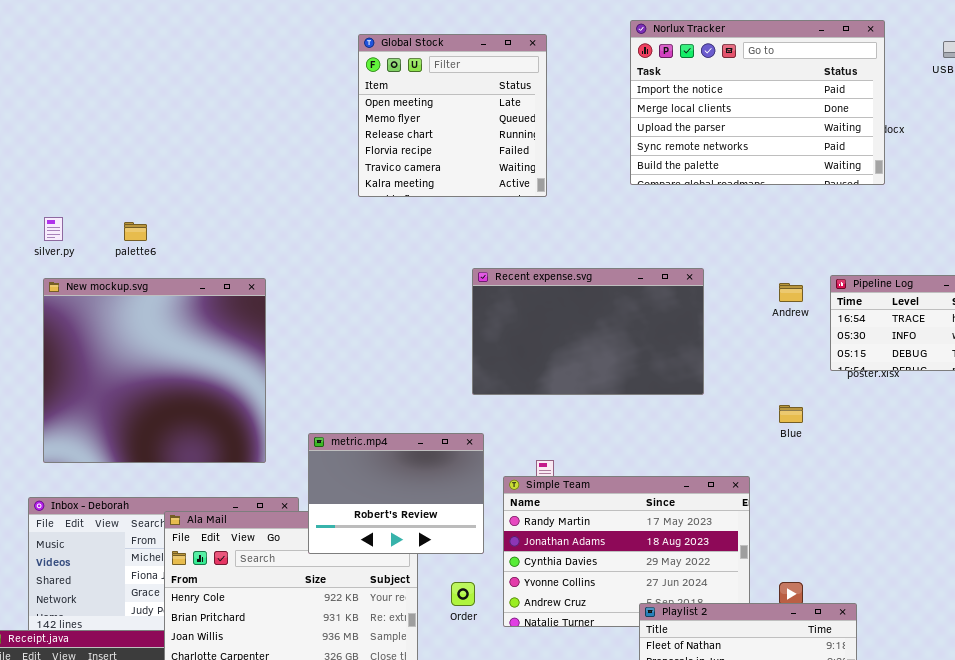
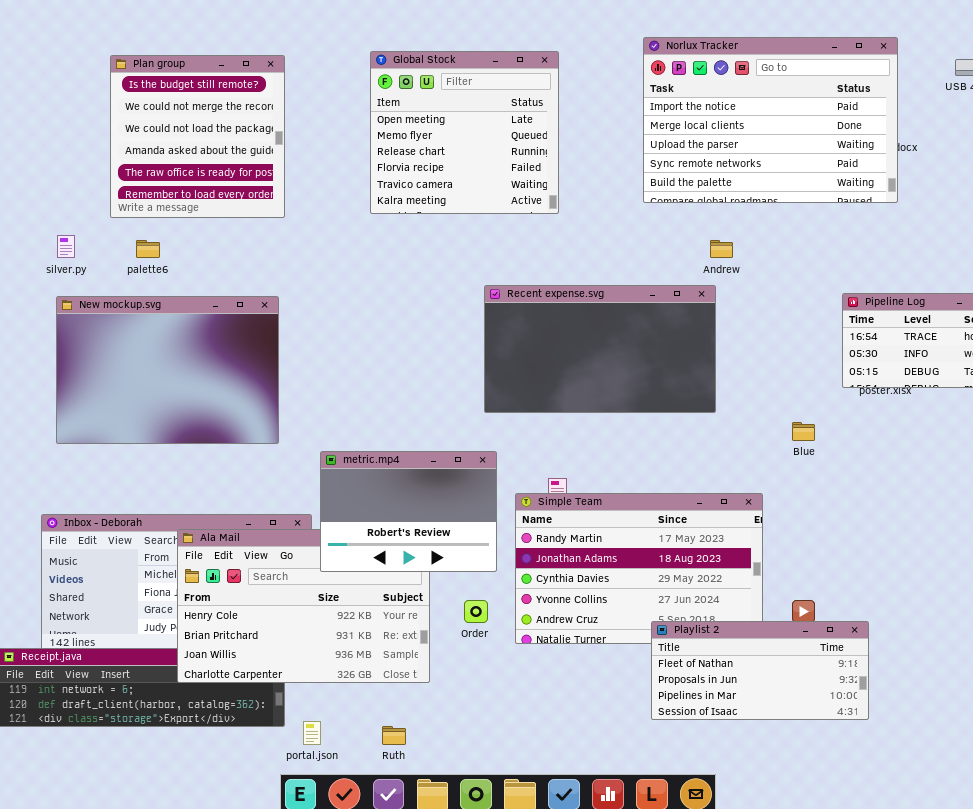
Plan group: none -> [110,55,285,218], opened
New mockup.svg: [43,278,266,463] -> [56,296,279,444], resized
Andrew: [779,283,803,302] -> [710,240,733,258], moved

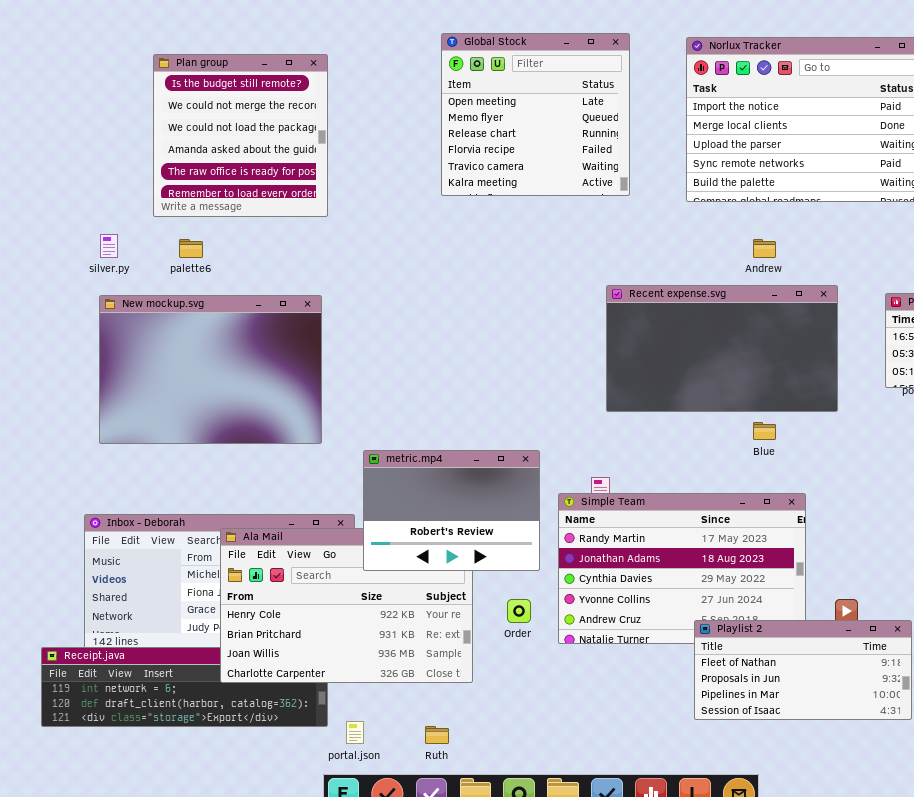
Global Stock: [370,51,559,214] -> [441,33,630,196], moved
Recent expense.svg: [484,285,716,413] -> [606,285,838,412], moved
Blue: [792,422,815,441] -> [753,422,776,440], moved

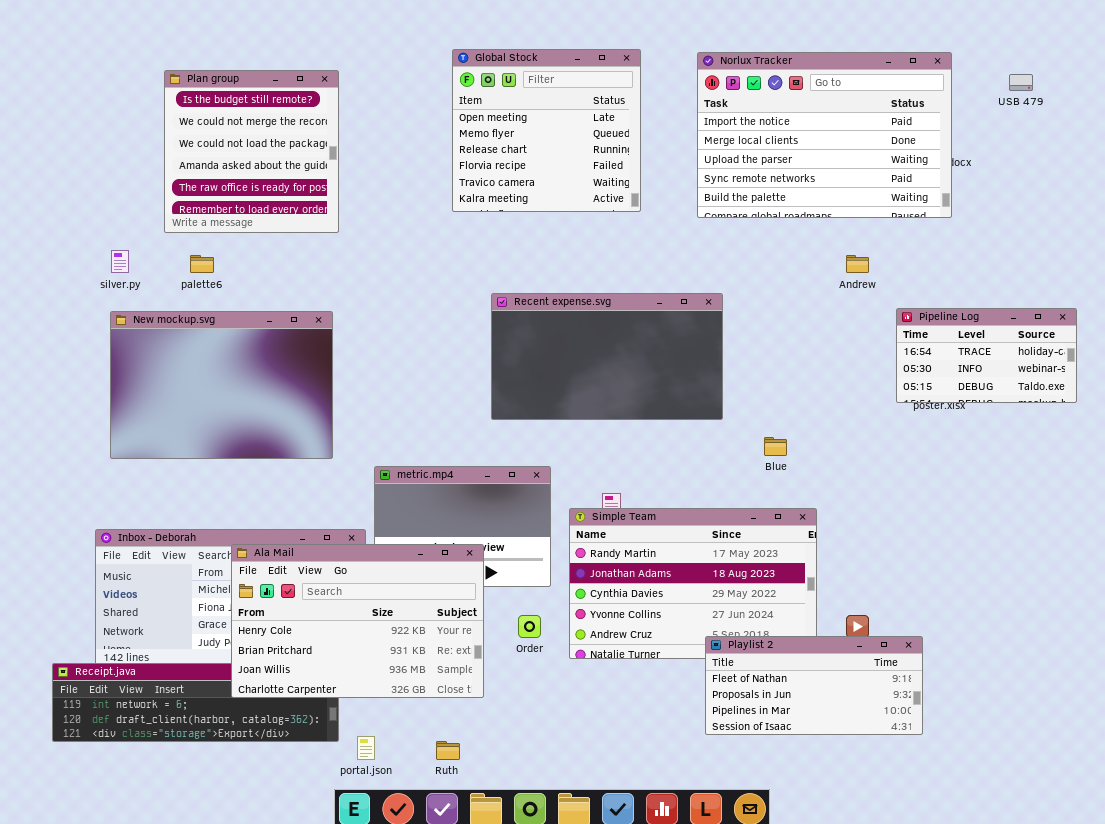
Andrew: [753,239,776,258] -> [846,255,869,273], moved
Recent expense.svg: [606,285,838,412] -> [491,293,723,420], moved
Ala Mail: [220,528,473,683] -> [231,544,484,698], raised

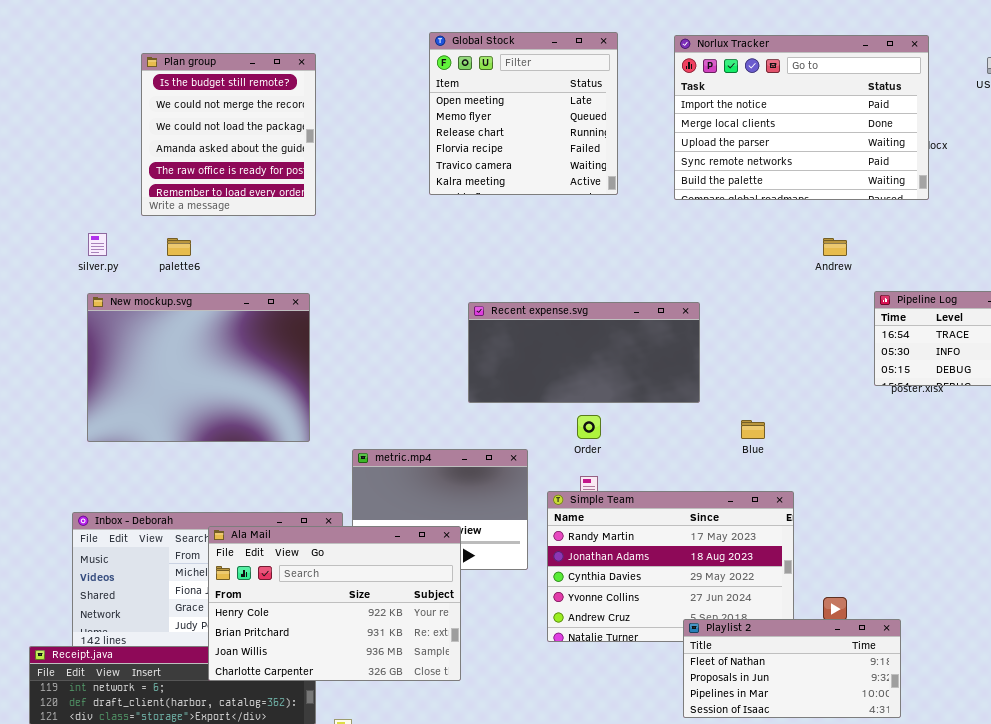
Recent expense.svg: [491,293,723,420] -> [468,302,700,403], resized
Order: [518,615,541,638] -> [577,415,601,439], moved

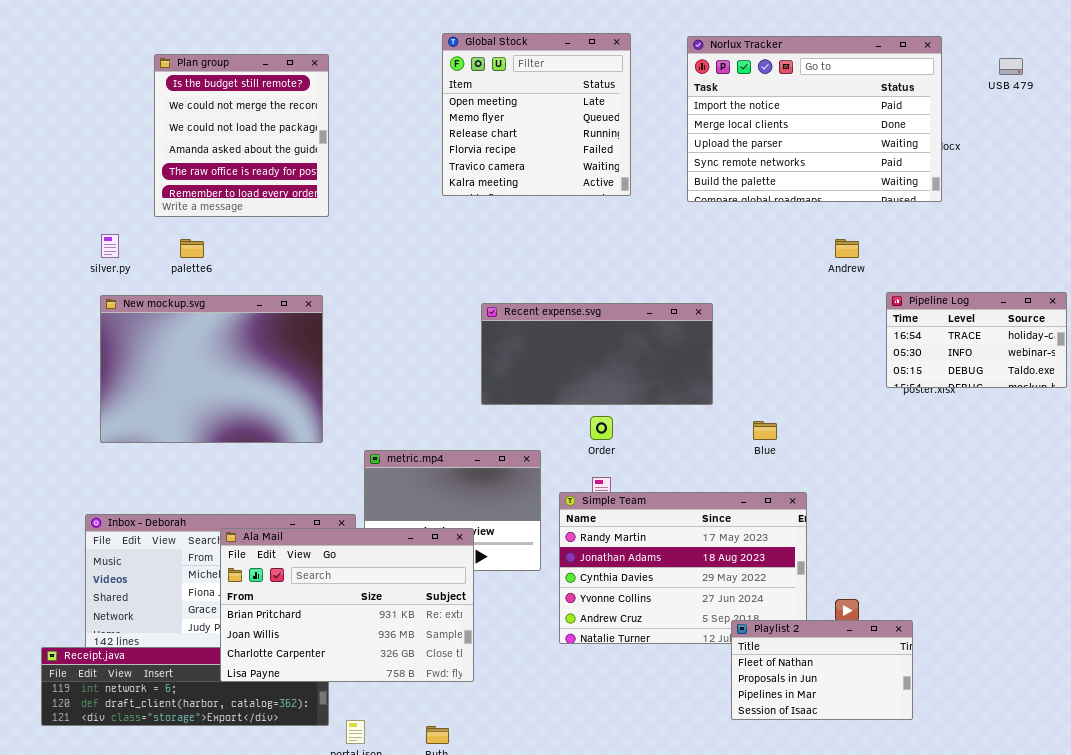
Ala Mail: [208,526,461,681] -> [220,528,474,682], scrolled down 1 row
Playlist 2: [683,619,901,718] -> [731,620,913,720], resized

